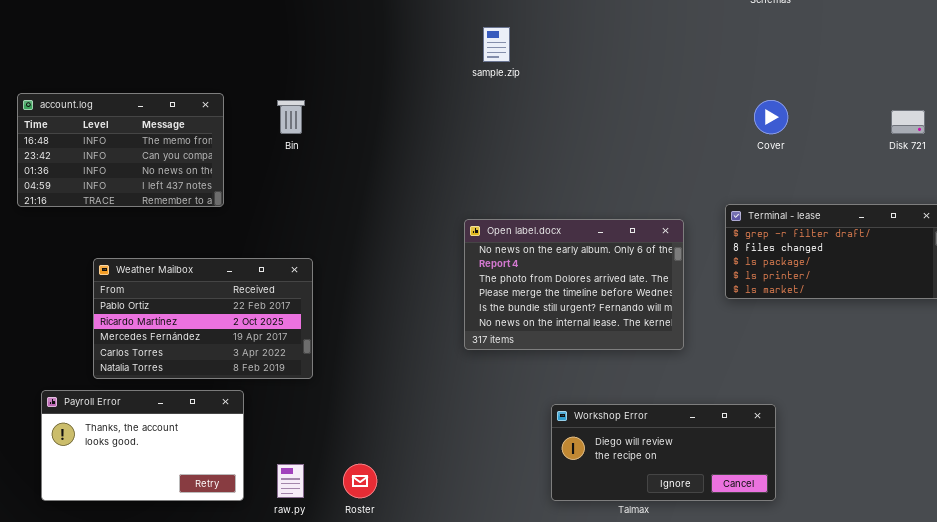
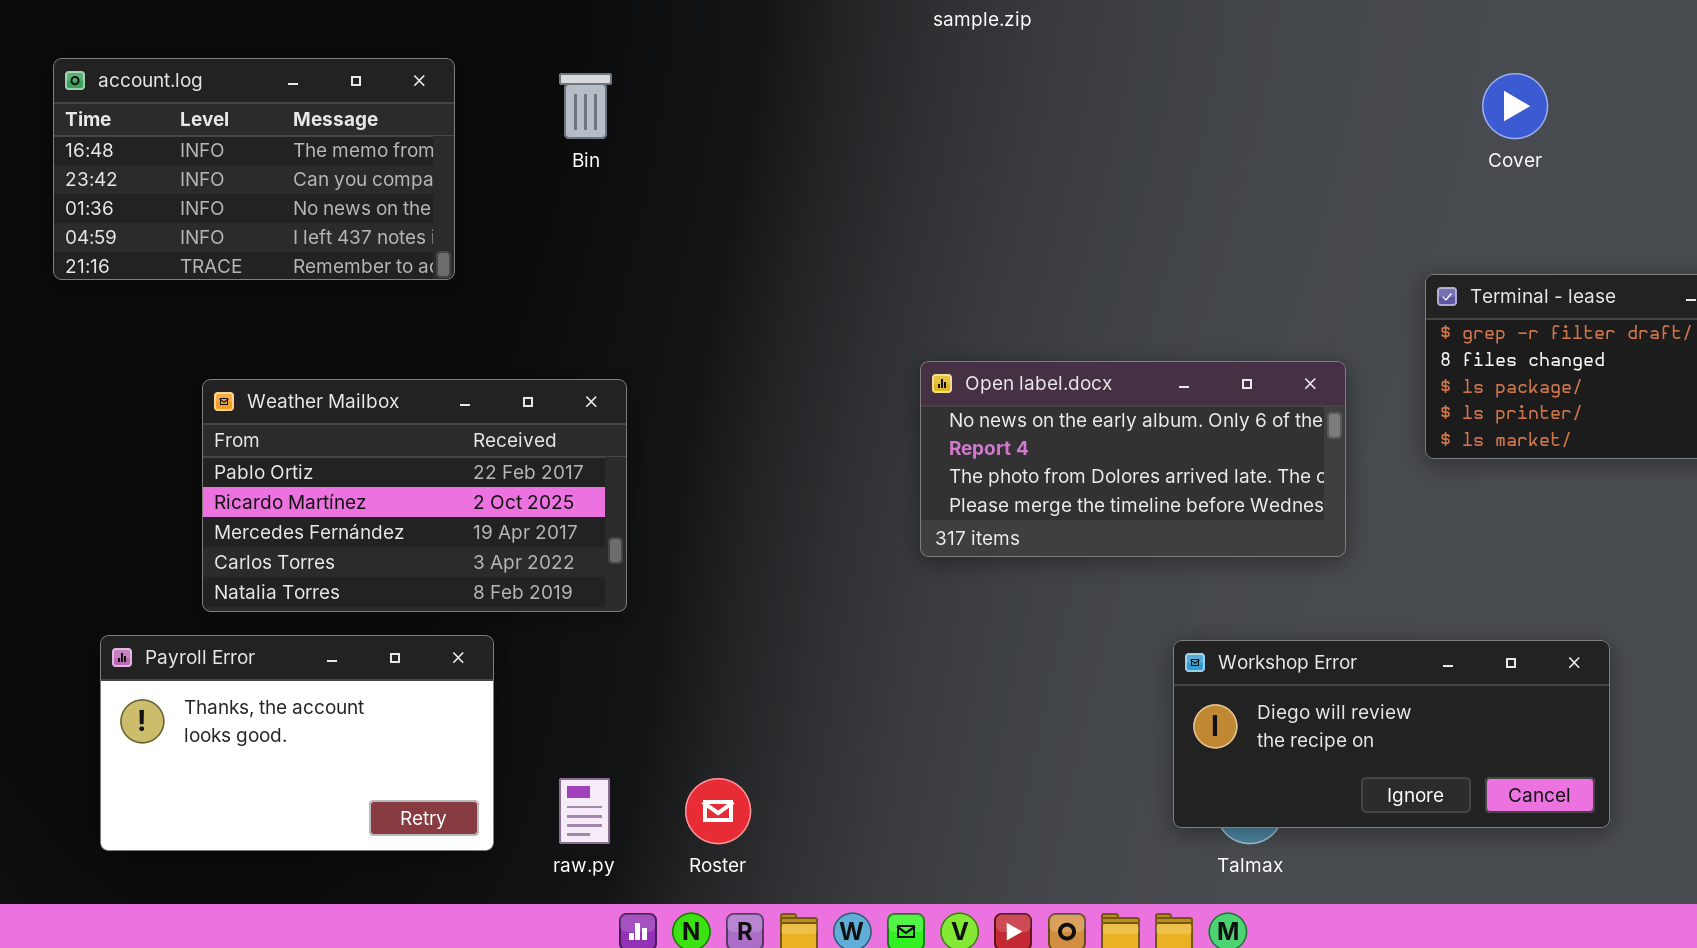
Open label.docx: [464,219,684,350] -> [920,361,1346,557], resized
Workshop Error: [551,404,776,501] -> [1173,640,1610,828], moved

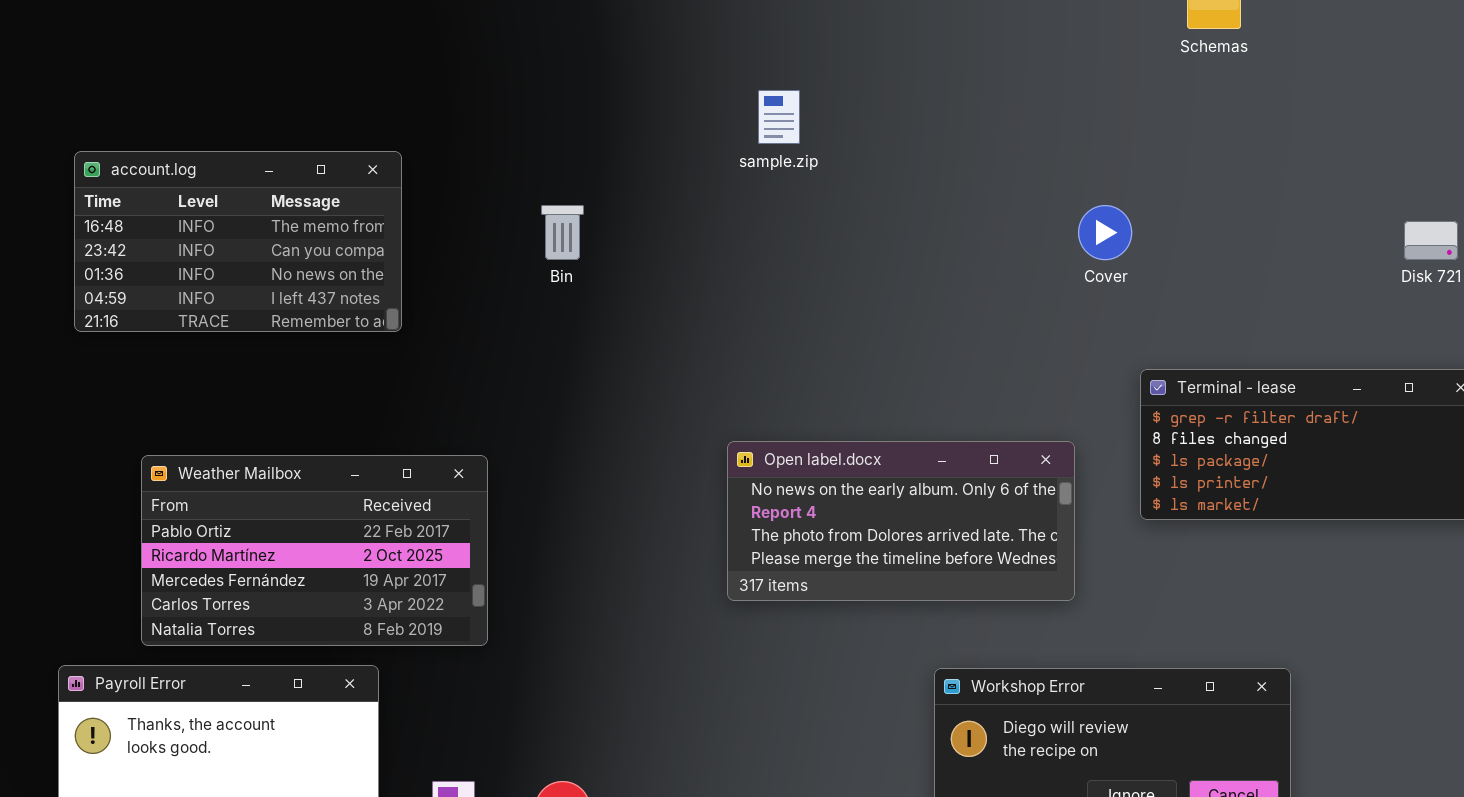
account.log: [53,58,455,280] -> [74,151,402,332], moved
Bin: [559,73,612,139] -> [541,205,584,260], moved
Cover: [1482,73,1548,139] -> [1078,205,1132,260], moved

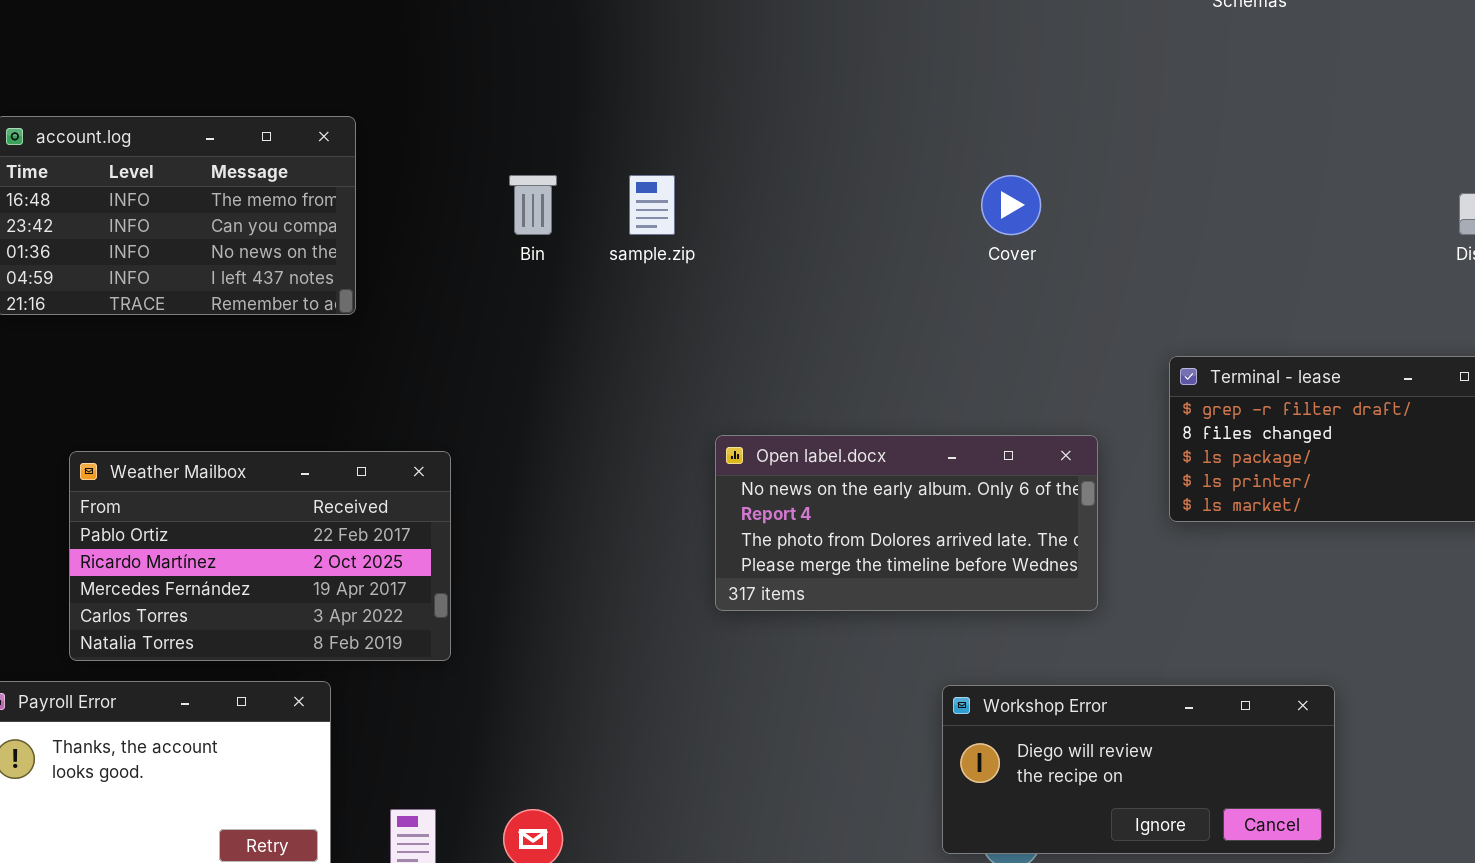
sample.zip: [758,90,800,144] -> [629,175,675,235], moved
Cover: [1078,205,1132,260] -> [981,175,1041,235], moved

